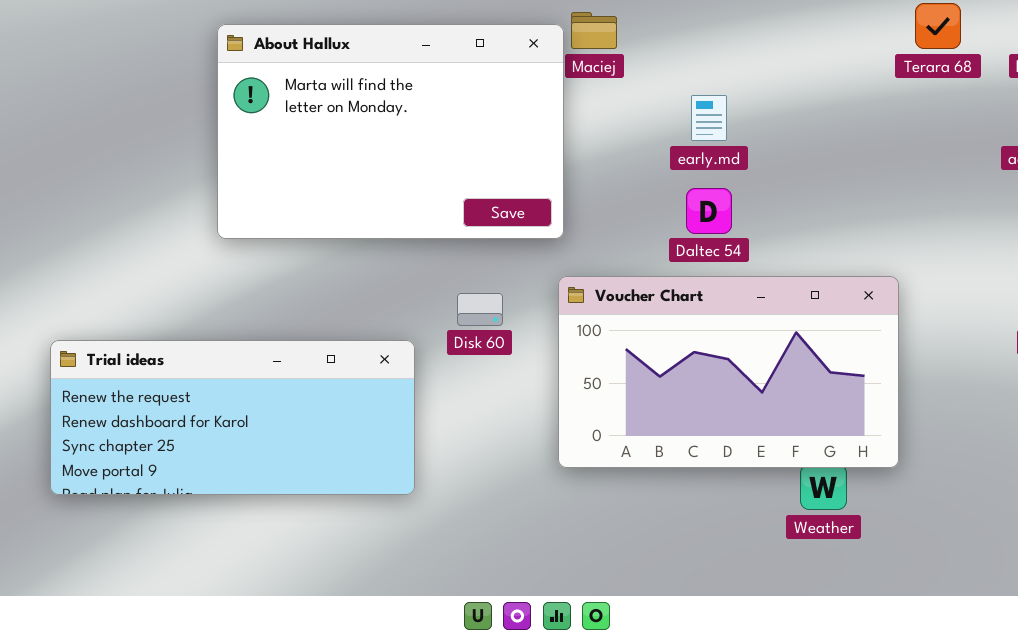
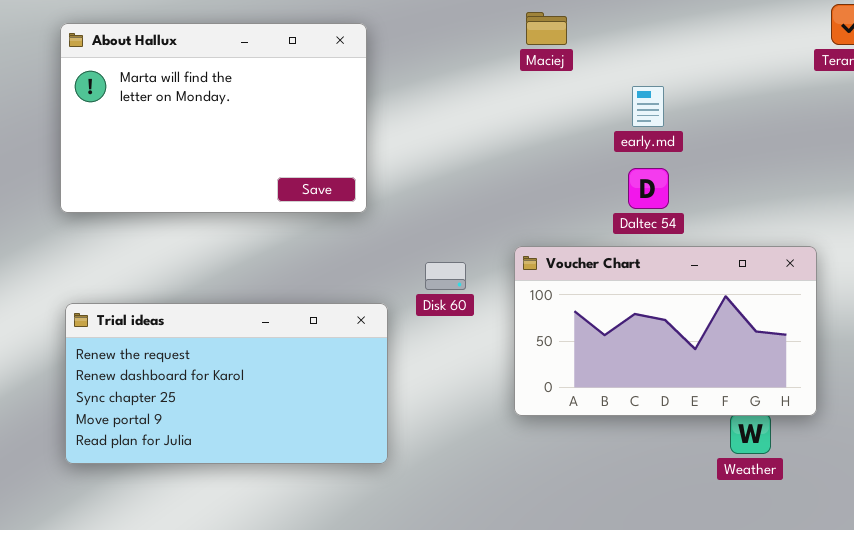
About Hallux: [217,24,564,239] -> [60,23,367,213], moved
Trial ideas: [50,340,415,495] -> [65,303,388,464], resized

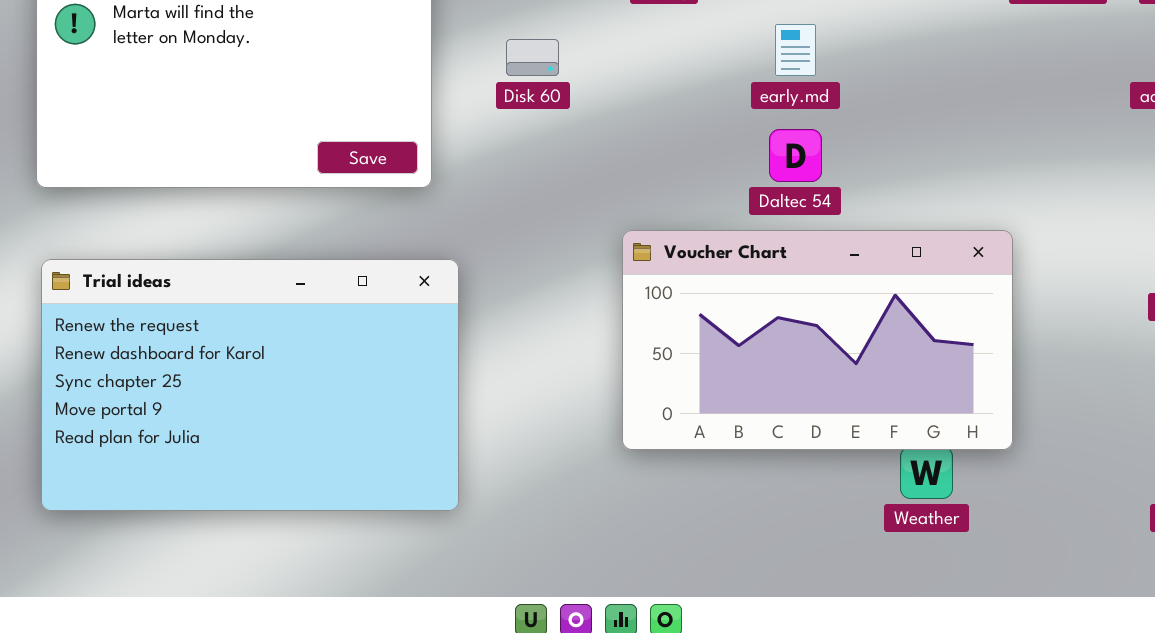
Disk 60: [425,262,466,290] -> [506,39,559,76], moved
Trial ideas: [65,303,388,464] -> [41,259,459,511], resized

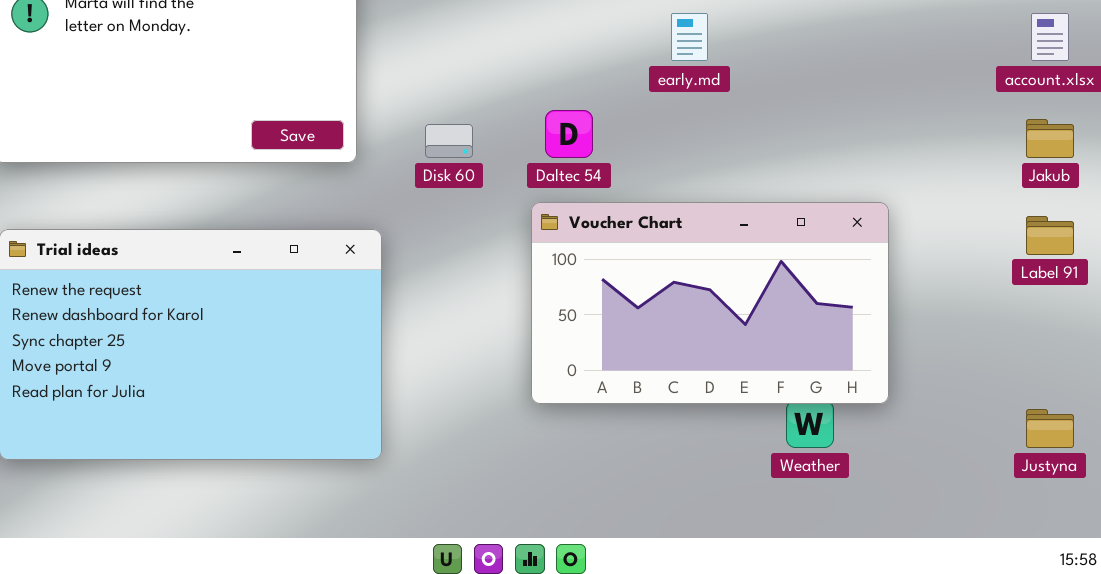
Disk 60: [506,39,559,76] -> [425,124,473,158], moved
Daltec 54: [769,129,822,182] -> [545,110,593,158], moved

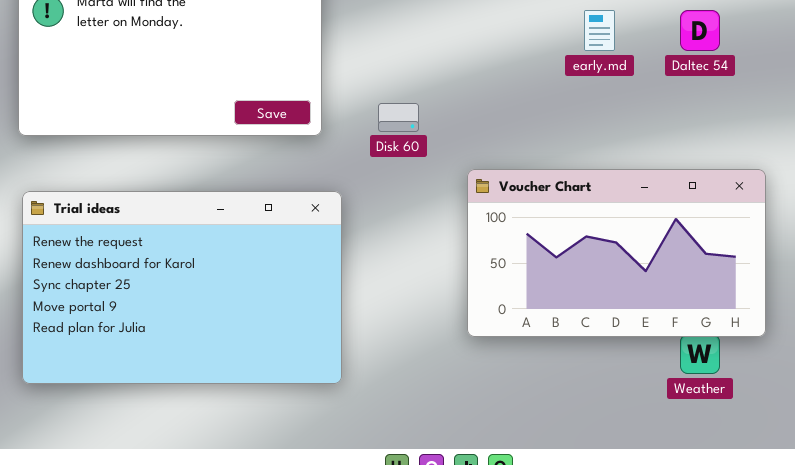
Daltec 54: [545,110,593,158] -> [680,10,720,51], moved

